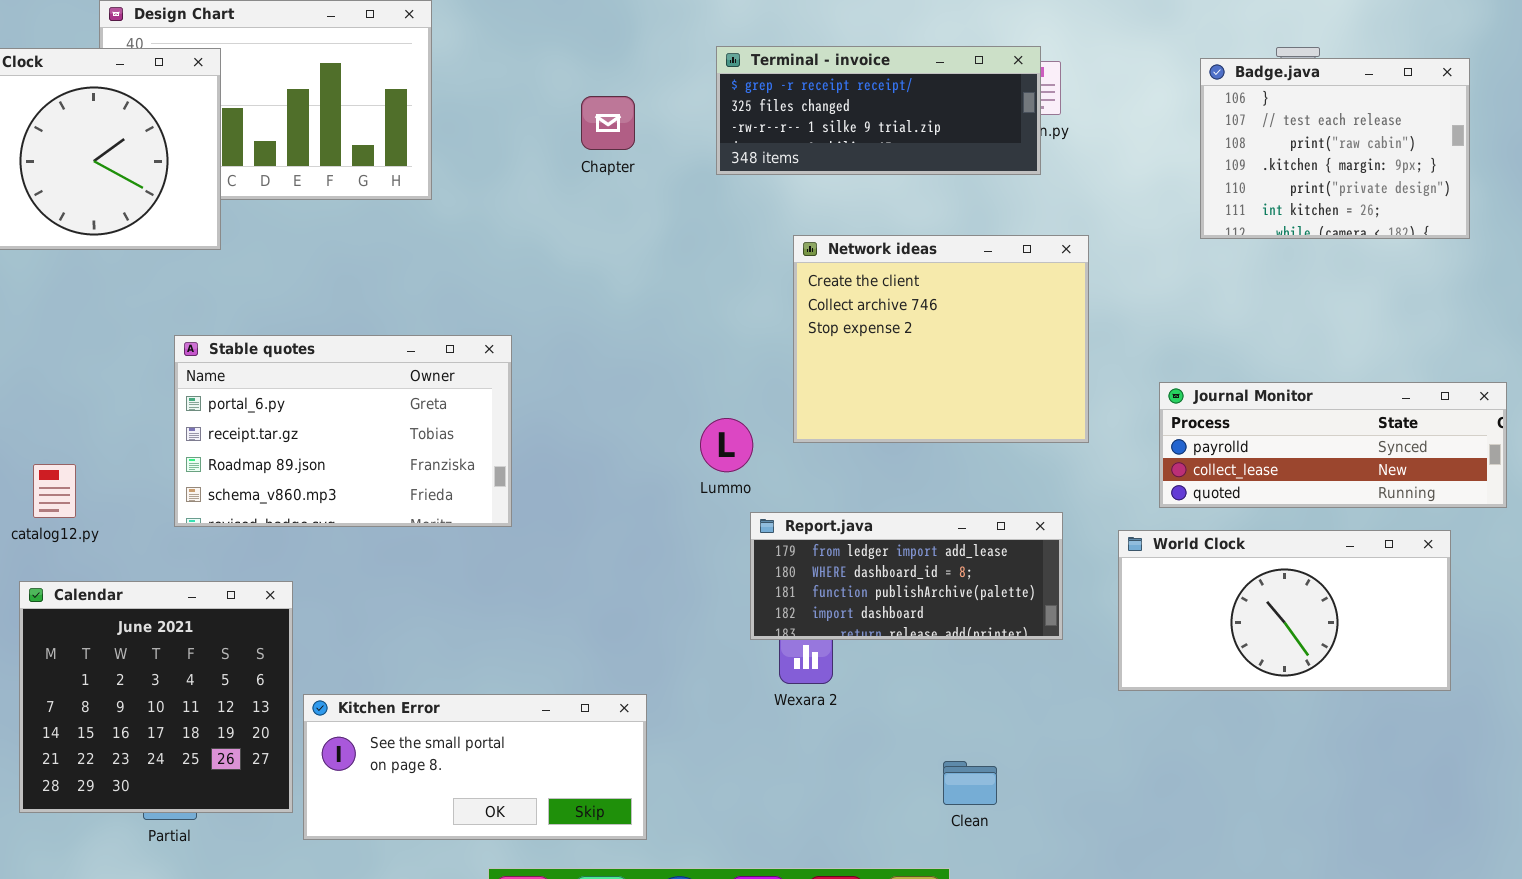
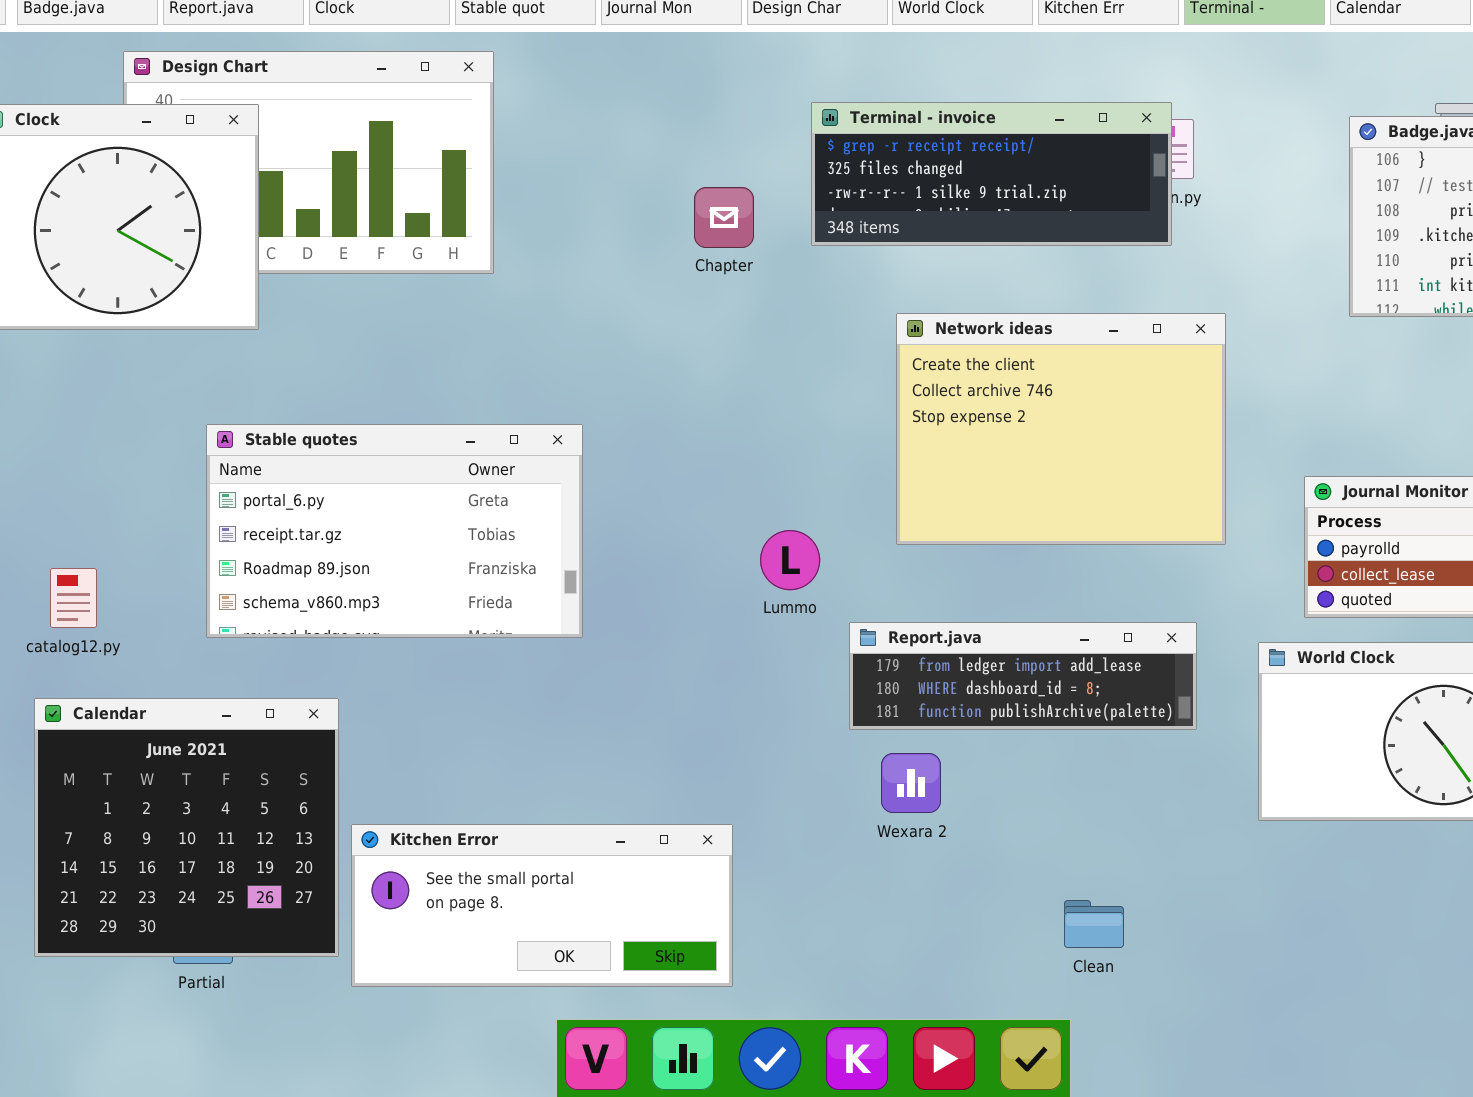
Chapter: [581,96,635,150] -> [694,187,754,248], moved
Lummo: [700,418,753,472] -> [760,530,820,590], moved
Report.java: [750,512,1063,640] -> [849,622,1197,730], resized

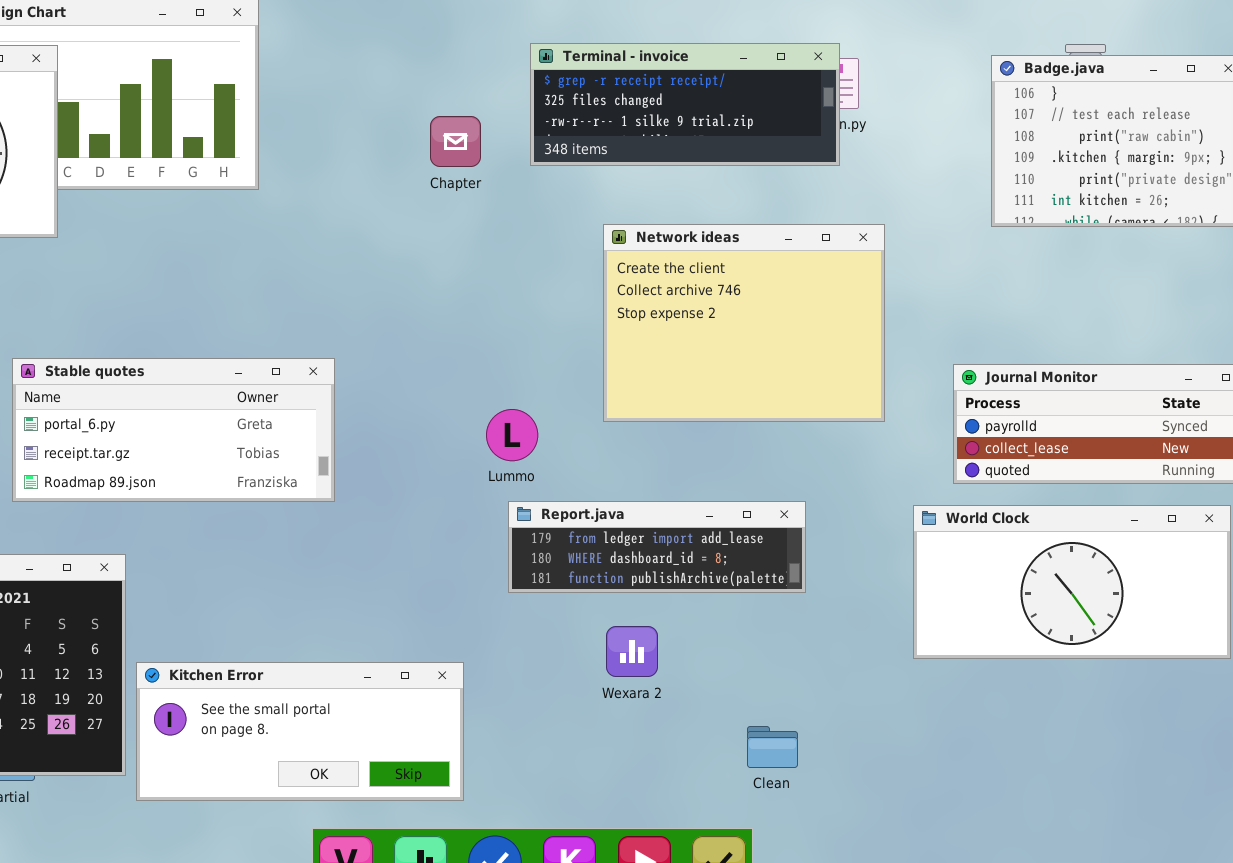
Stable quotes: [206,424,583,638] -> [12,358,335,502], resized
Report.java: [849,622,1197,730] -> [508,501,806,593], moved
Wexara 2: [881,753,941,813] -> [606,626,658,677], moved

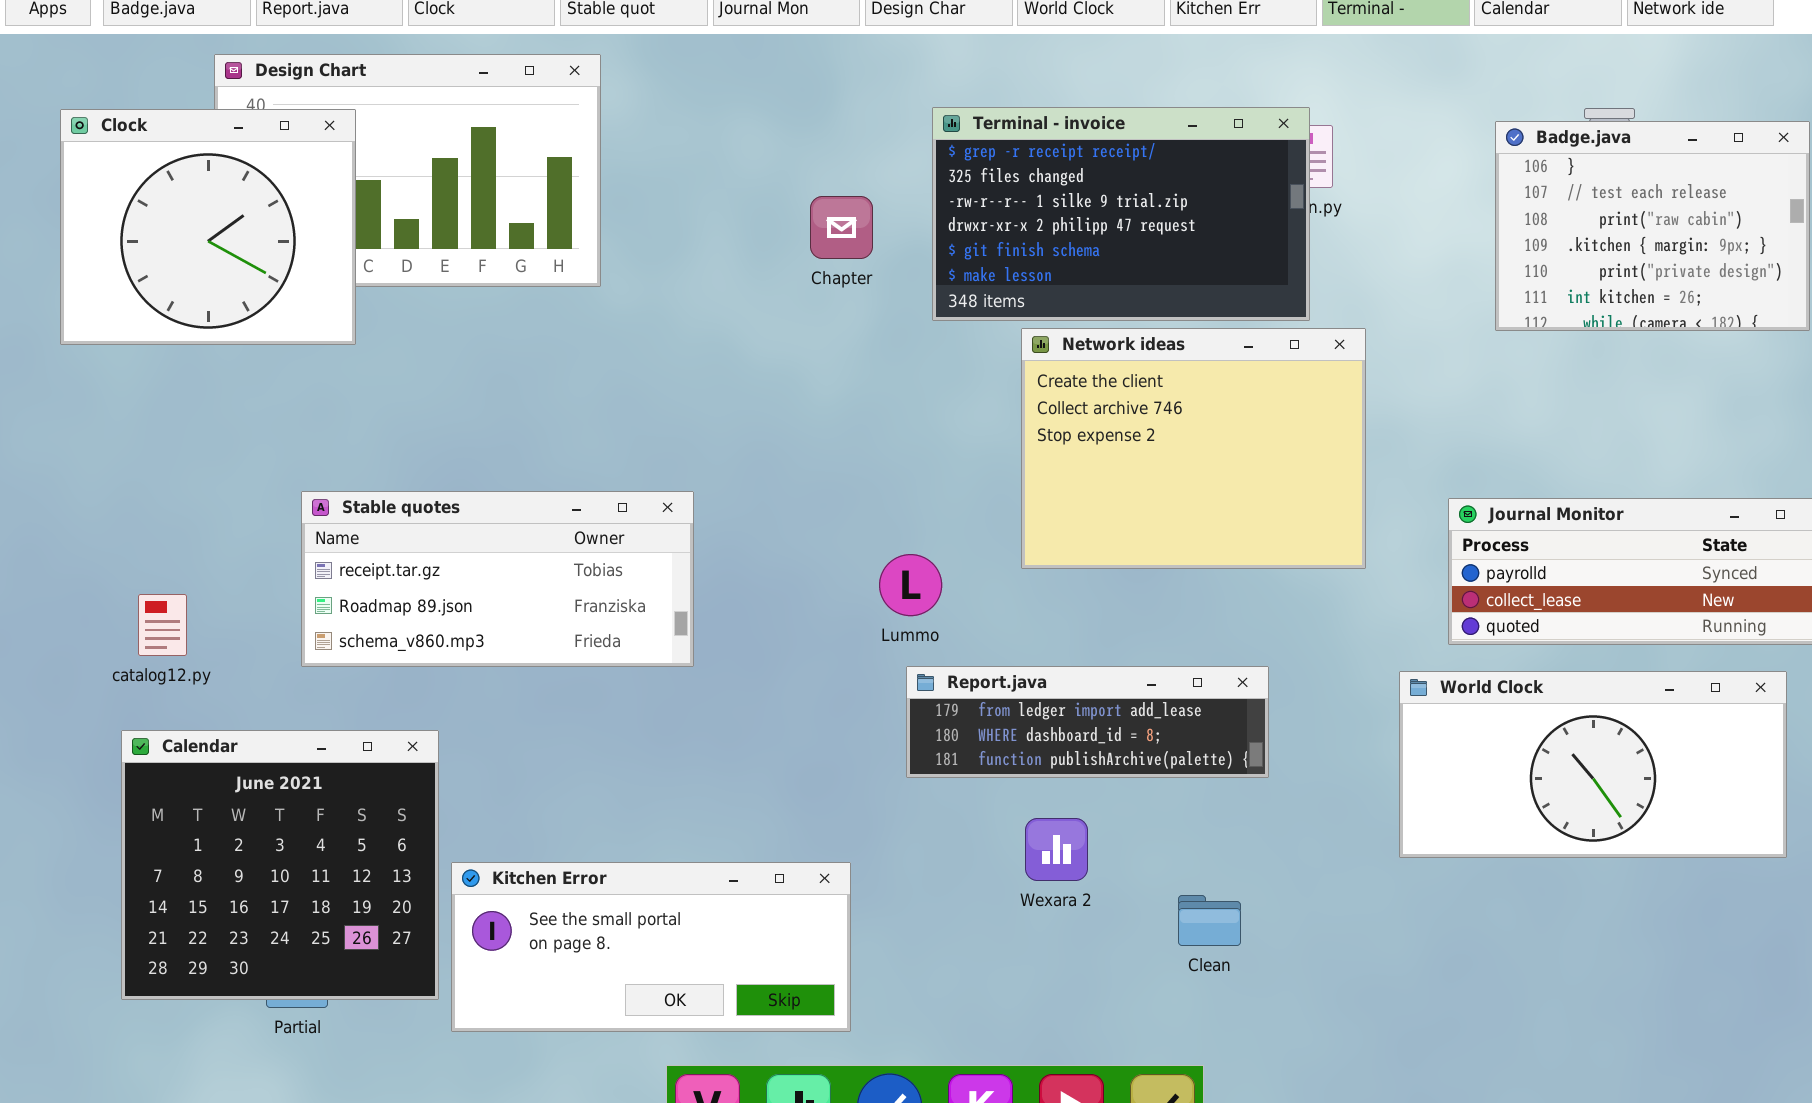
Terminal - invoice: [530,43,840,166] -> [932,107,1310,321], resized
Stable quotes: [12,358,335,502] -> [301,491,694,667], scrolled down 1 row
Clean: [747,726,798,768] -> [1178,895,1241,946], moved

